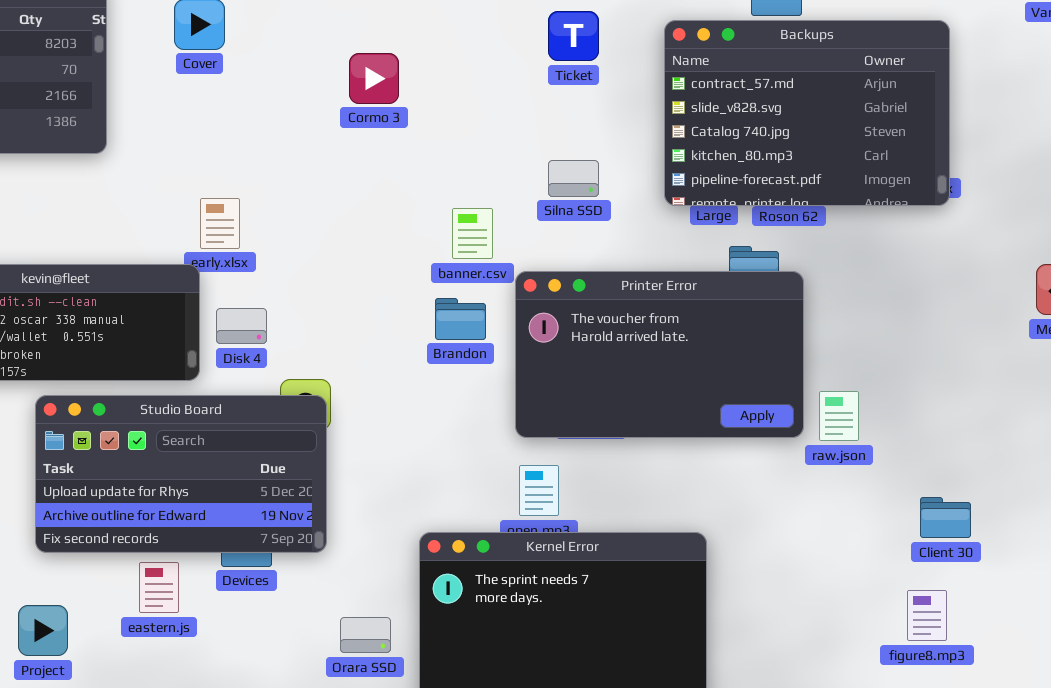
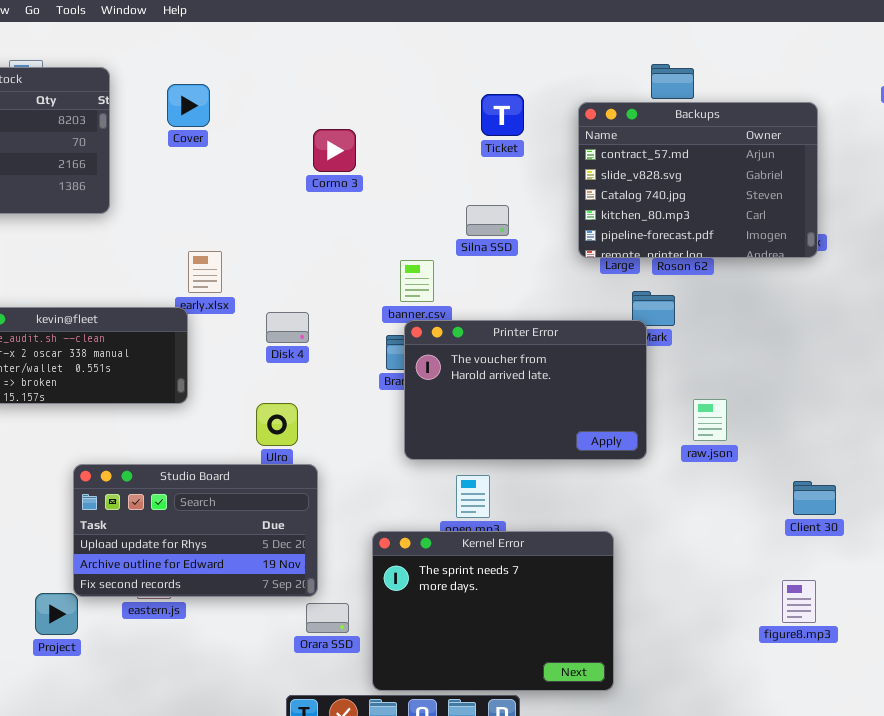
Silna SSD: [548,160,599,197] -> [466,205,509,236], moved
Printer Error: [515,271,804,438] -> [404,320,647,460], moved
Disk 4: [216,308,267,344] -> [266,312,309,343], moved
raw.json: [819,391,859,441] -> [693,399,727,441], moved
Studio Board: [35,395,327,553] -> [73,464,318,597], moved
Client 30: [920,497,971,538] -> [793,481,836,515], moved

